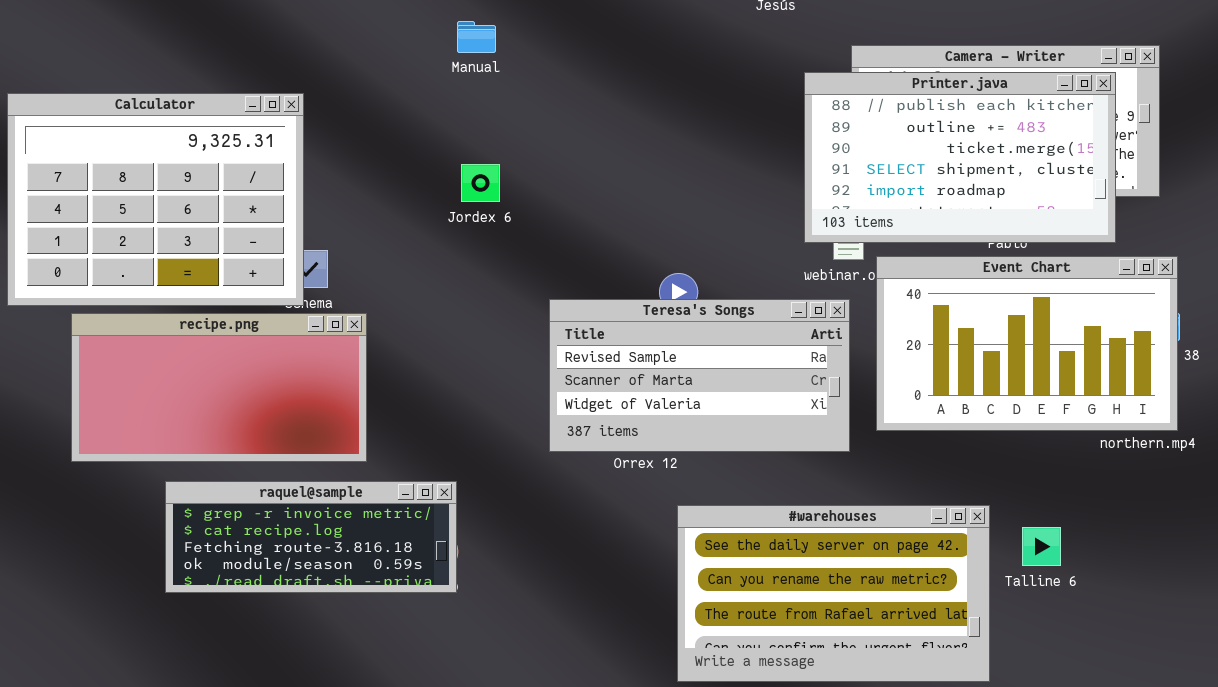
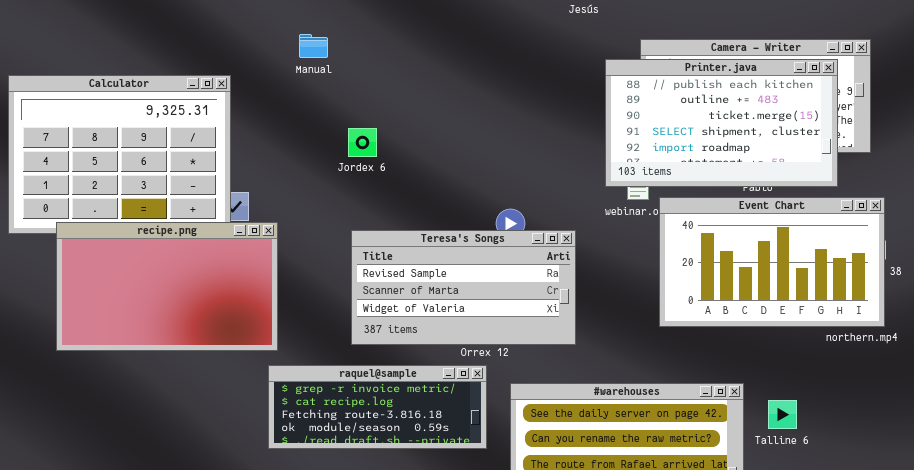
Manual: [457,21,496,53] -> [299,34,328,58], moved
Teresa's Songs: [549,299,850,452] -> [351,230,576,345], moved
recipe.png: [71,313,367,462] -> [56,222,278,351], resized
raquel@sample: [165,481,457,593] -> [268,365,487,449], moved

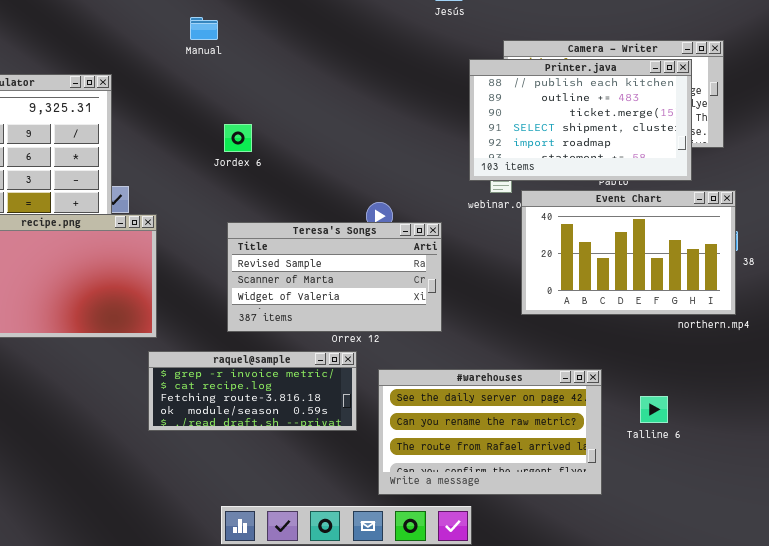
Manual: [299,34,328,58] -> [190,17,218,40], moved
Talline 6: [768,400,797,429] -> [640,396,668,423], moved

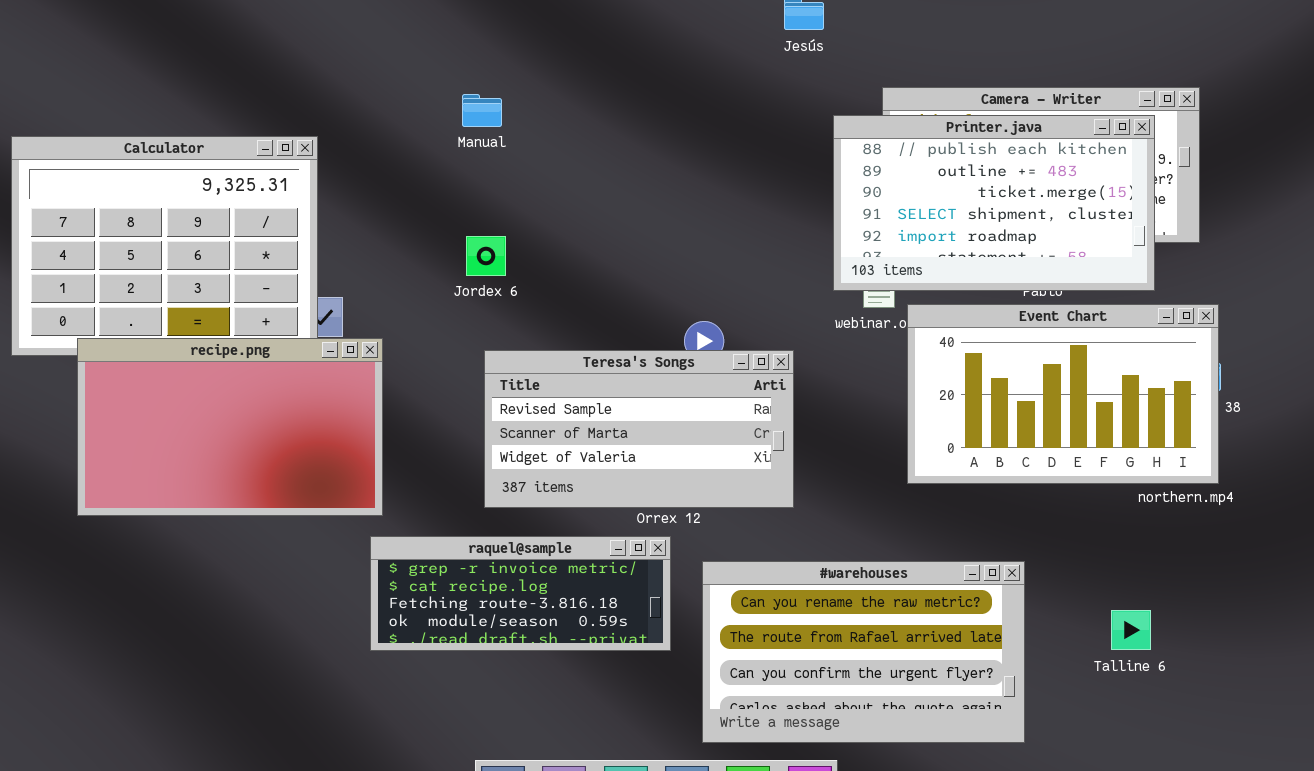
Manual: [190,17,218,40] -> [462,94,502,127], moved
Jordex 6: [224,124,252,152] -> [466,236,506,276], moved
#warehouses: [378,369,602,495] -> [702,561,1025,743], scrolled down 1 row
Talline 6: [640,396,668,423] -> [1111,610,1151,650], moved

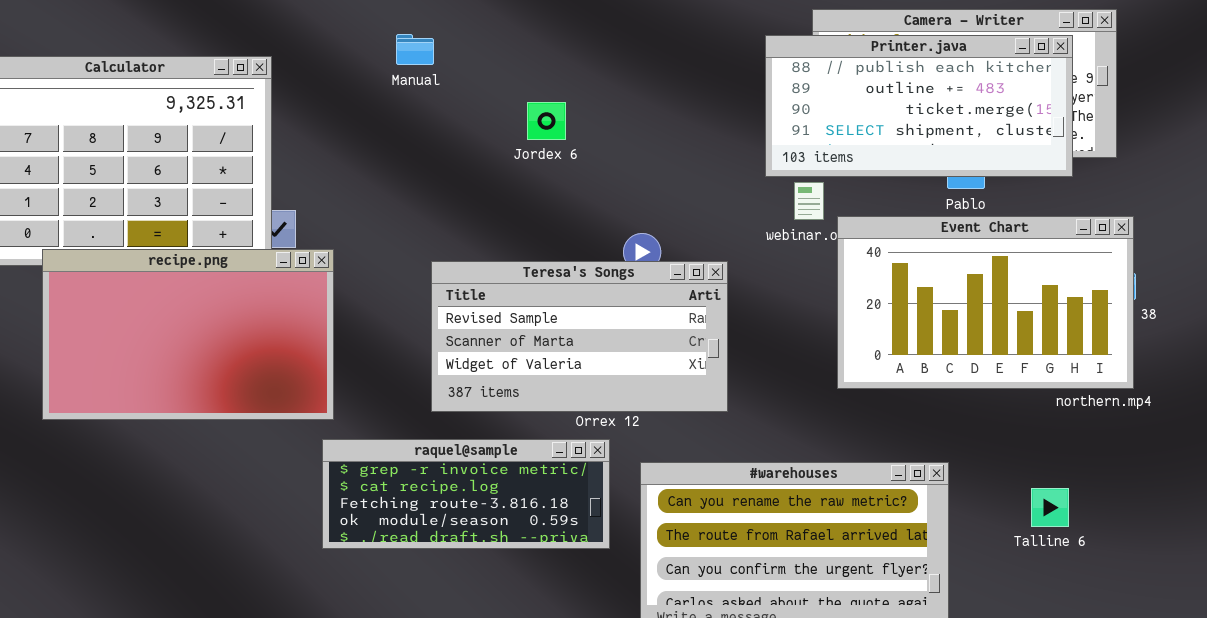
Manual: [462,94,502,127] -> [396,34,434,65], moved
Printer.java: [833,115,1155,291] -> [765,35,1073,177], resized
Jordex 6: [466,236,506,276] -> [527,102,566,140], moved
Talline 6: [1111,610,1151,650] -> [1031,488,1069,527], moved

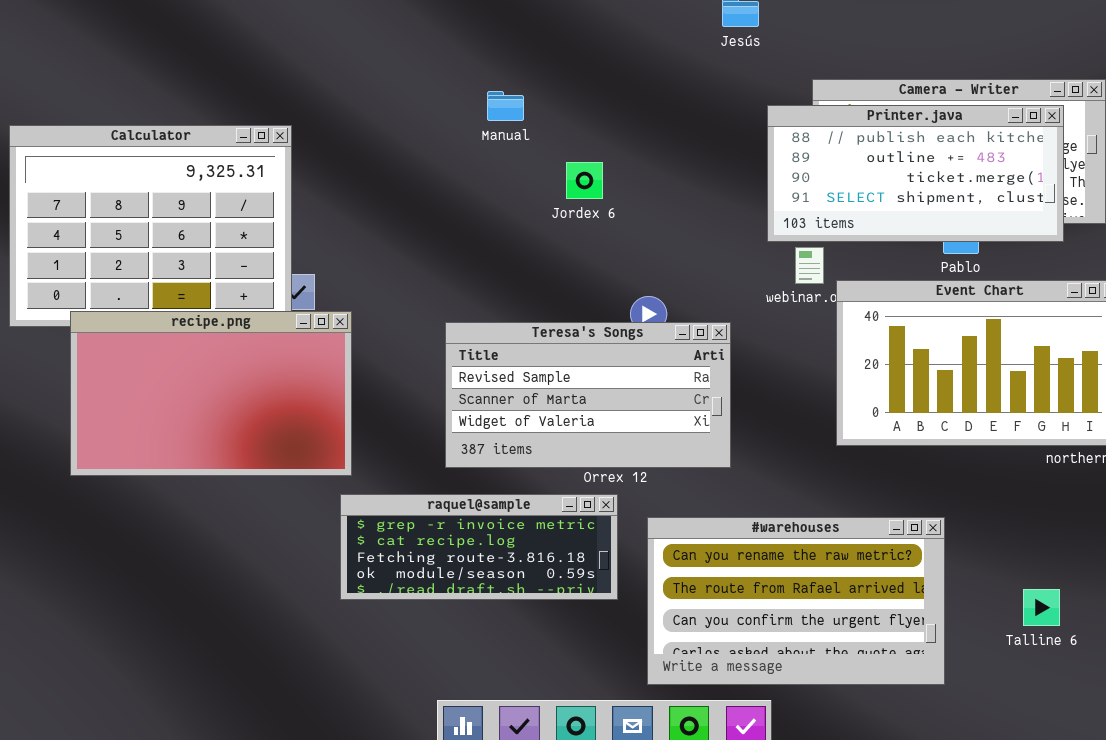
Manual: [396,34,434,65] -> [487,91,524,121], moved
Jordex 6: [527,102,566,140] -> [566,162,603,199], moved
Talline 6: [1031,488,1069,527] -> [1023,589,1060,626], moved

